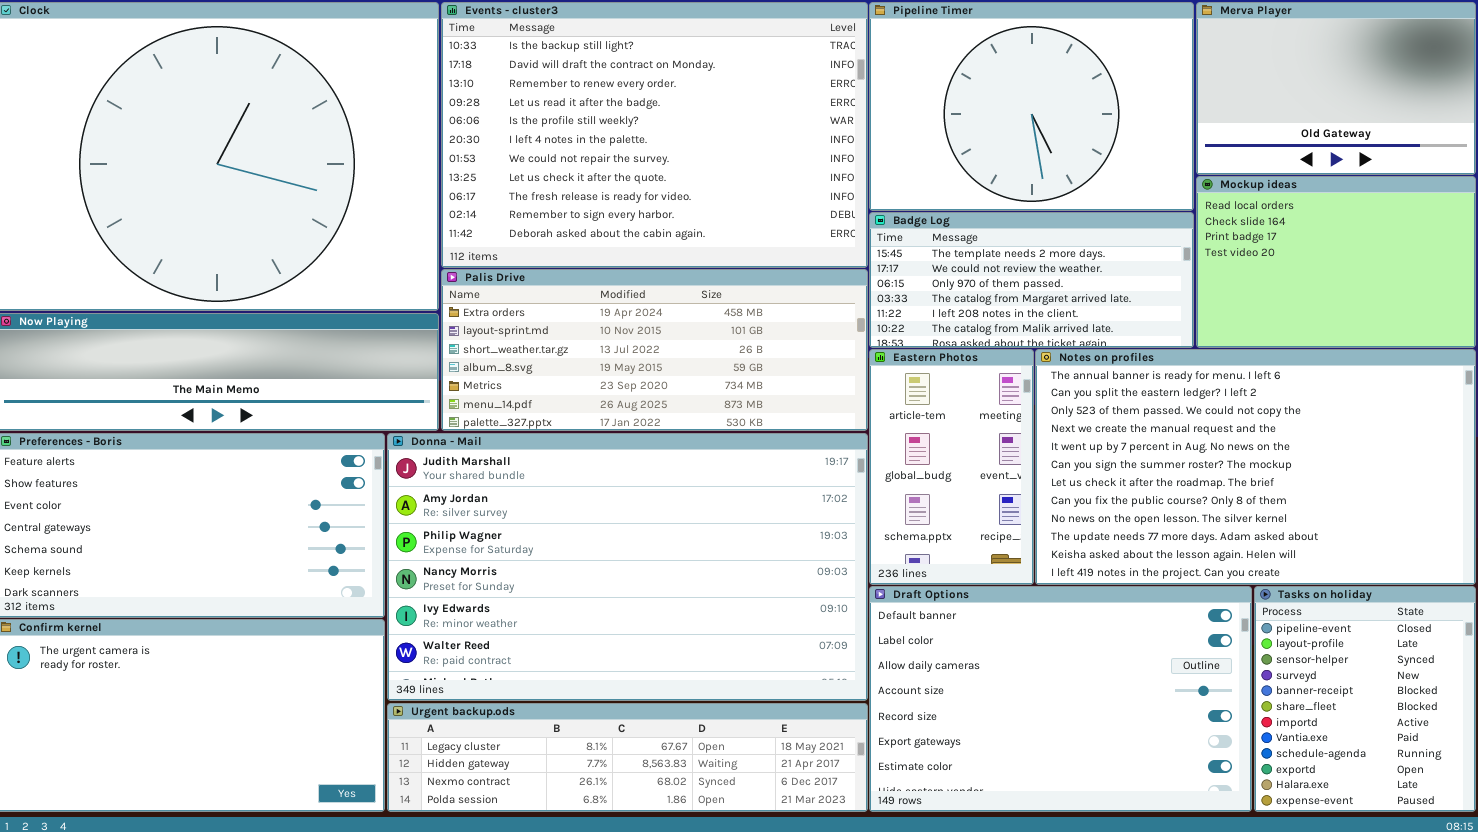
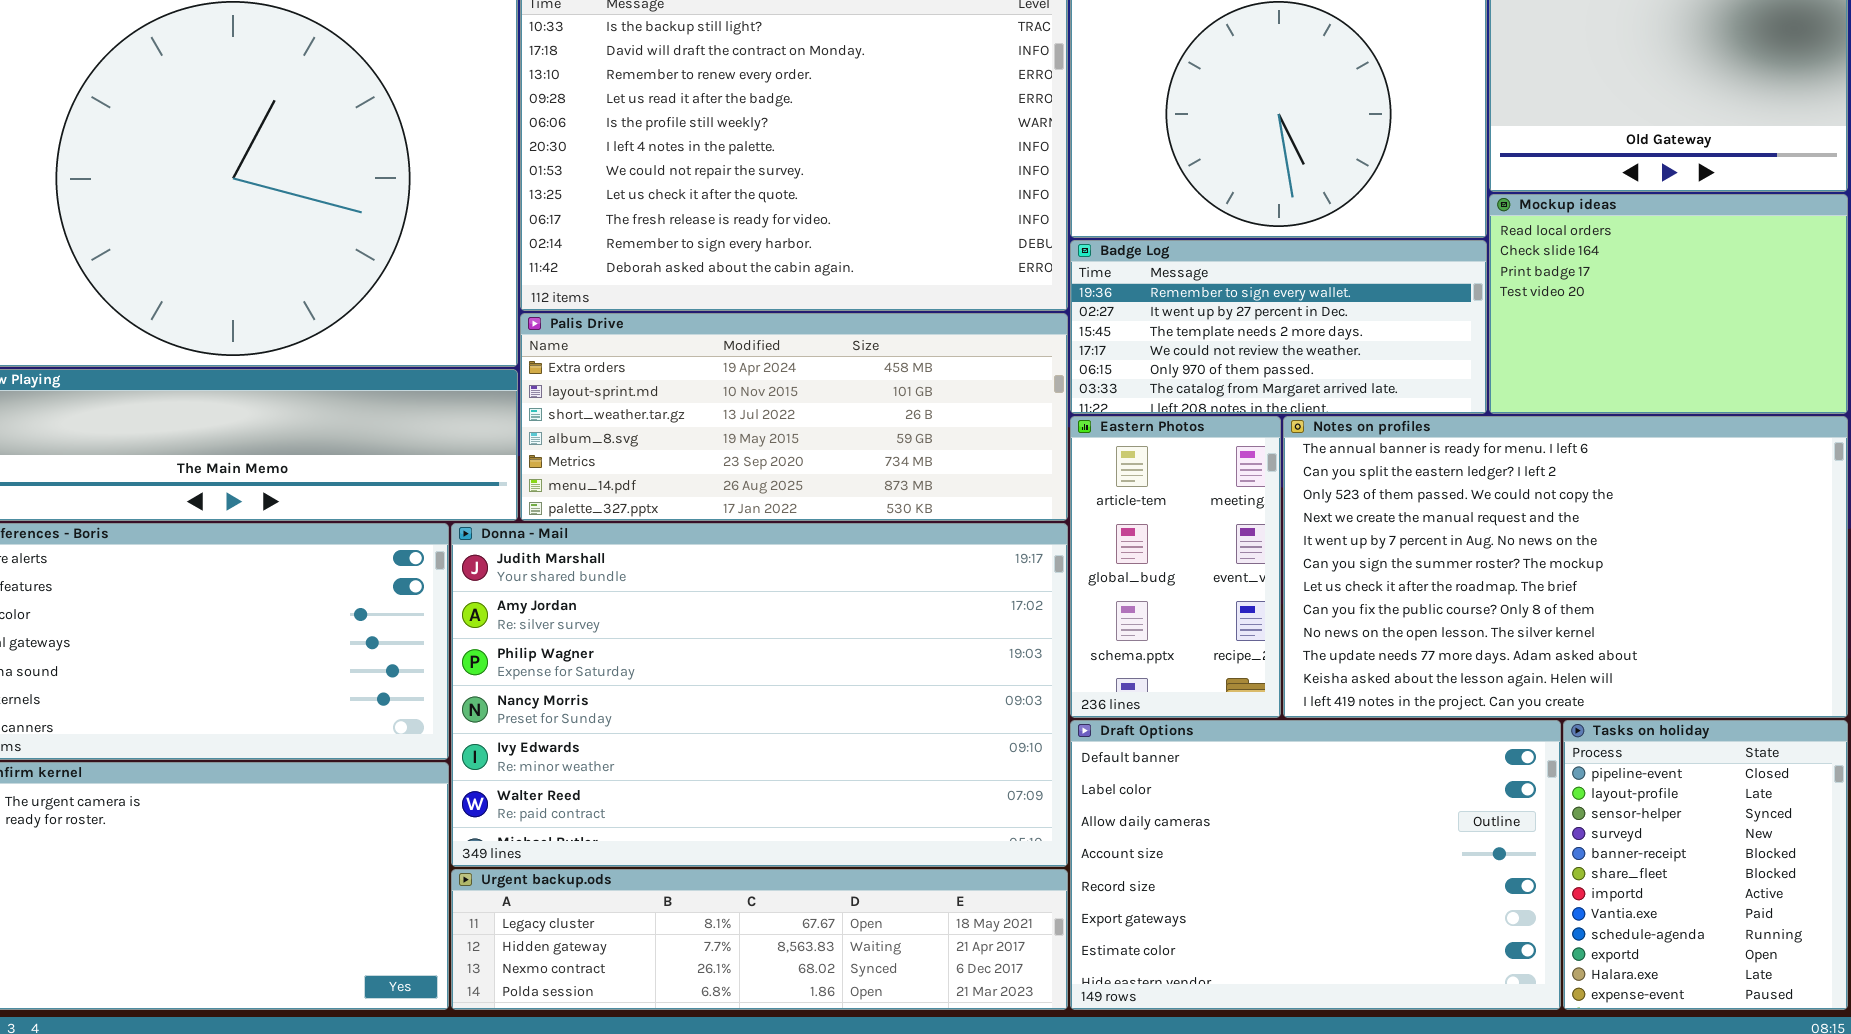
Badge Log: [869,212,1194,348] -> [1070,240,1487,414], scrolled up 2 rows

